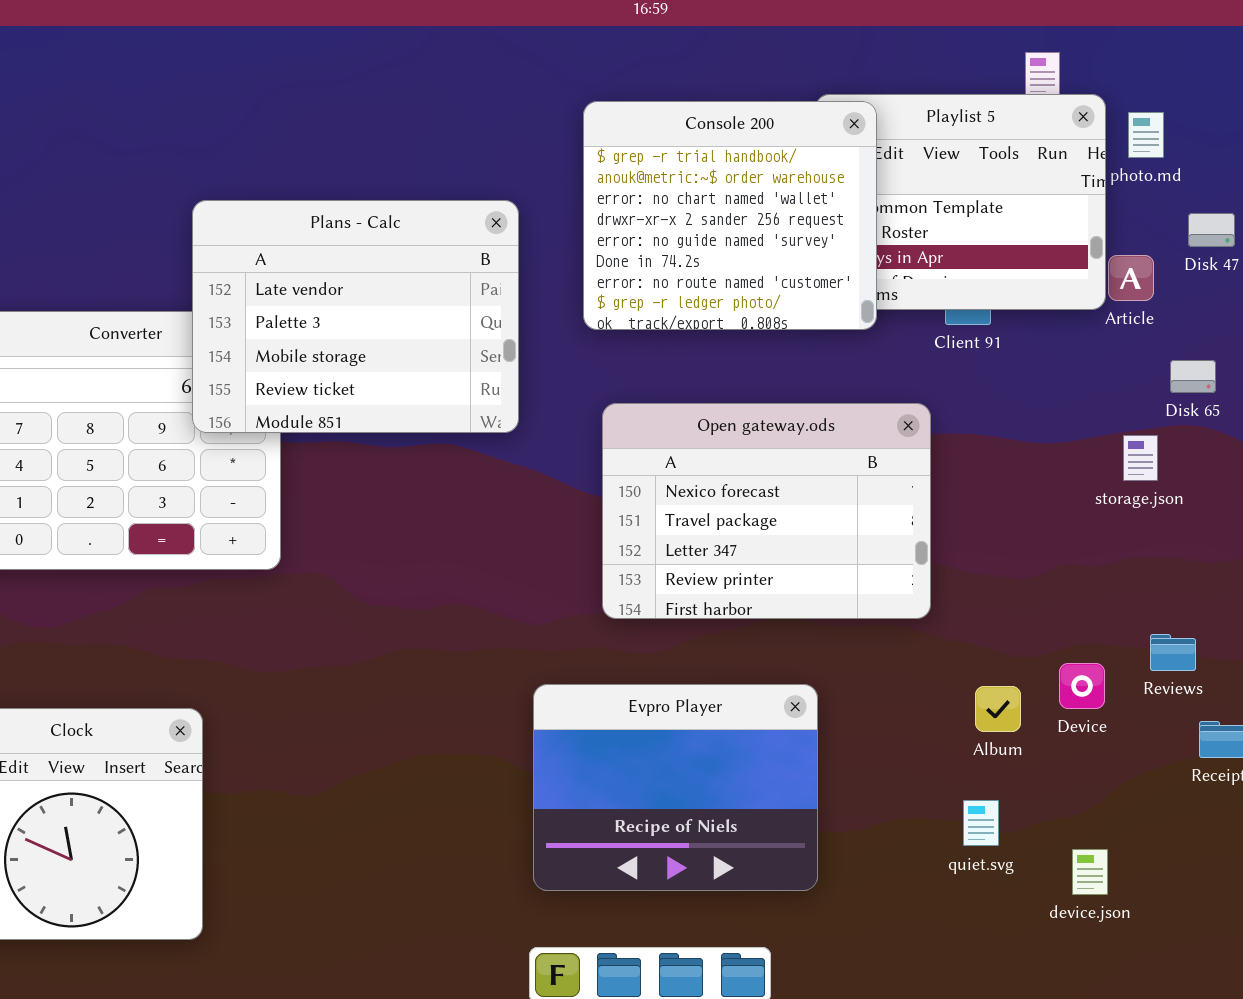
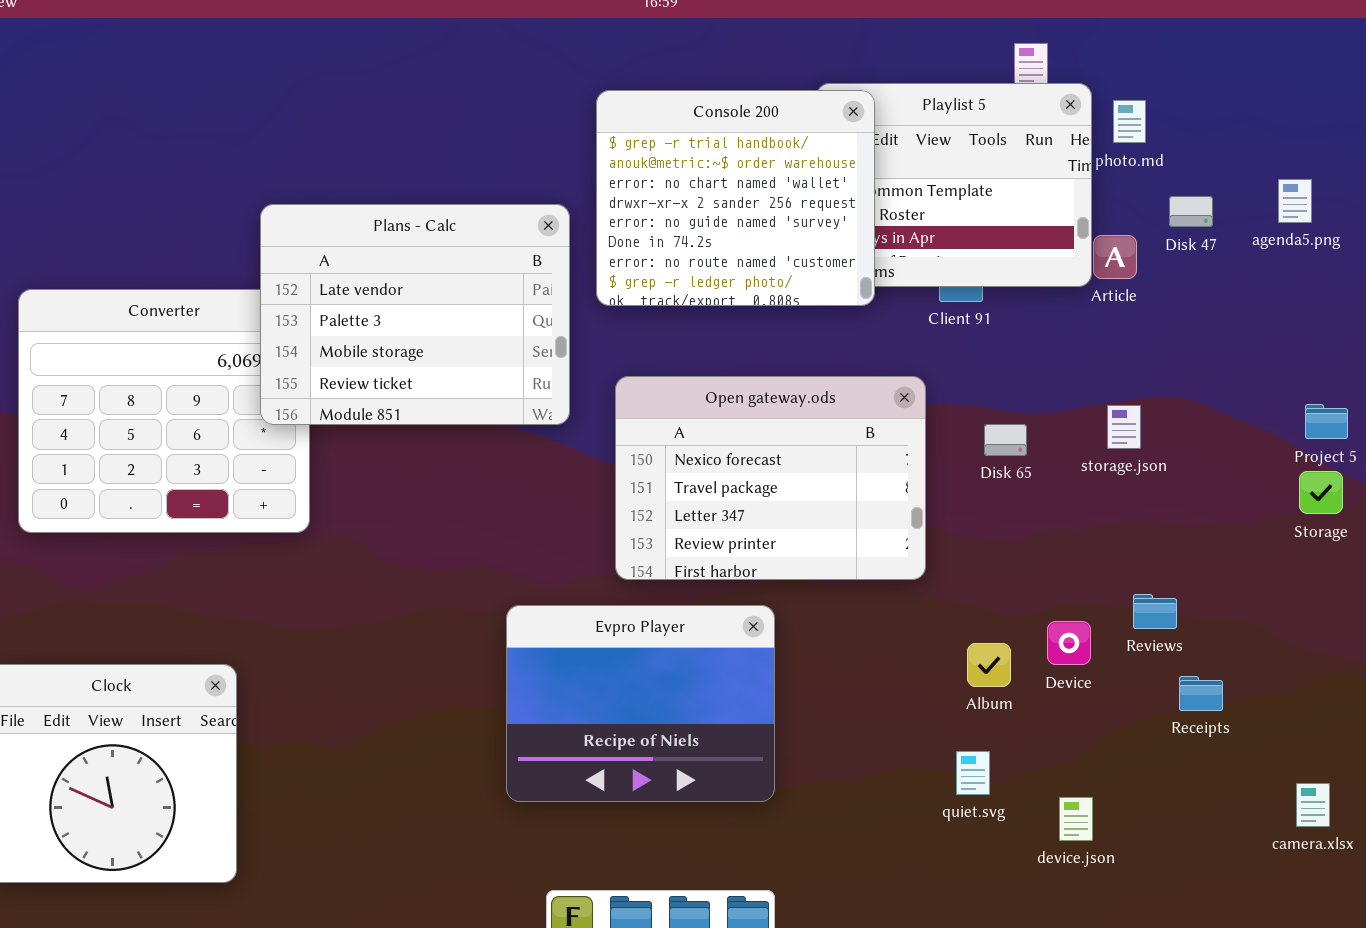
Plans - Calc: [192,200,519,433] -> [260,204,570,425], moved
Disk 65: [1170,360,1216,393] -> [984,424,1027,456], moved
Evpro Player: [533,684,818,891] -> [506,605,775,802], moved

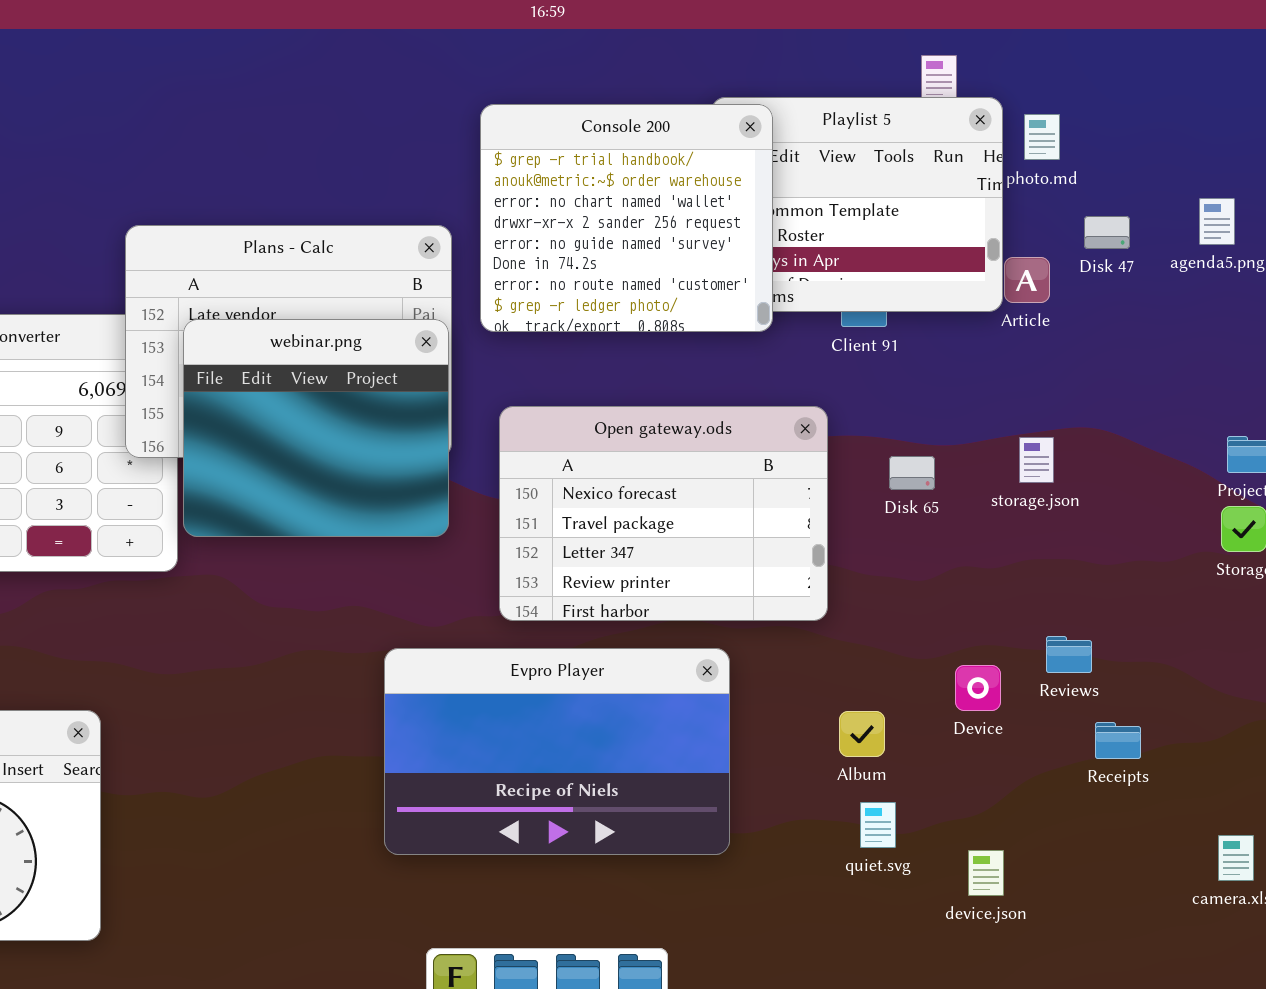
webinar.png: none -> [183,319,449,537], opened
Evpro Player: [506,605,775,802] -> [384,648,730,855], resized
Album: [967,643,1011,687] -> [839,711,885,757], moved

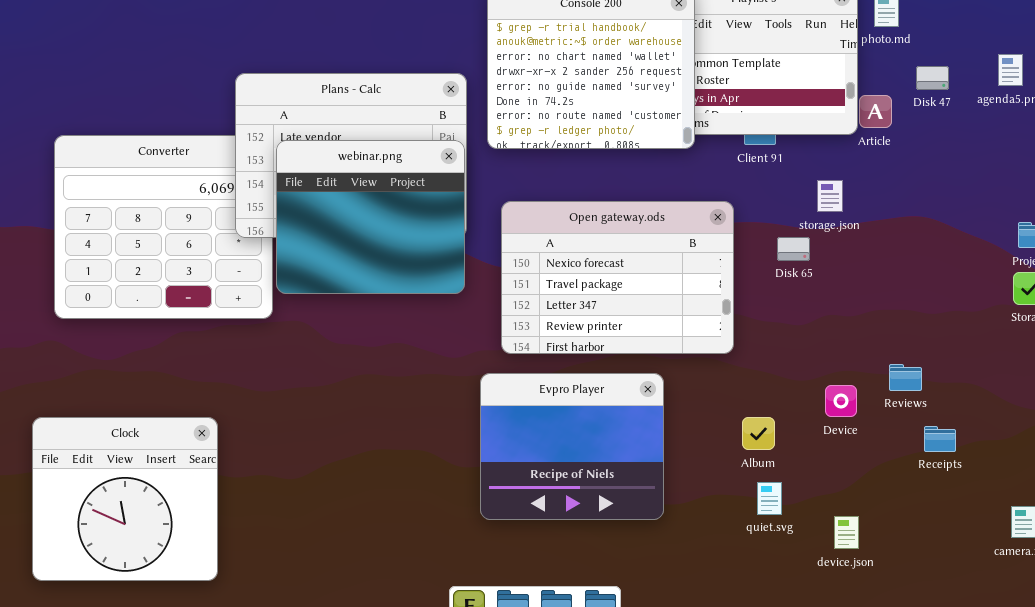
storage.json: [1019,437,1054,483] -> [817,180,843,212], moved
Evpro Player: [384,648,730,855] -> [480,373,664,520], resized

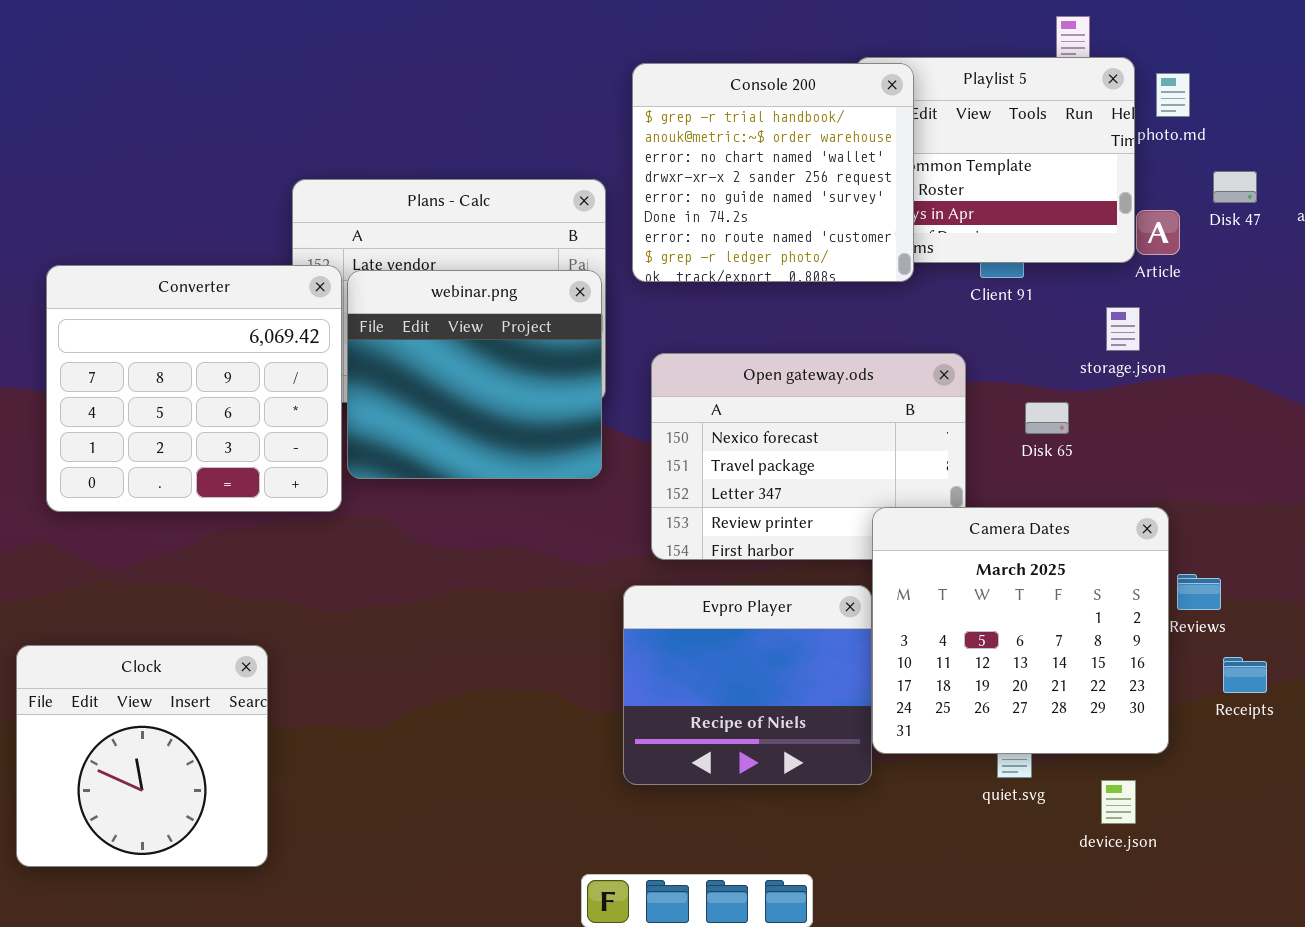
Converter: [54,135,273,319] -> [46,265,342,512], raised
storage.json: [817,180,843,212] -> [1106,307,1140,351], moved
Camera Dates: none -> [872,507,1169,754], opened

